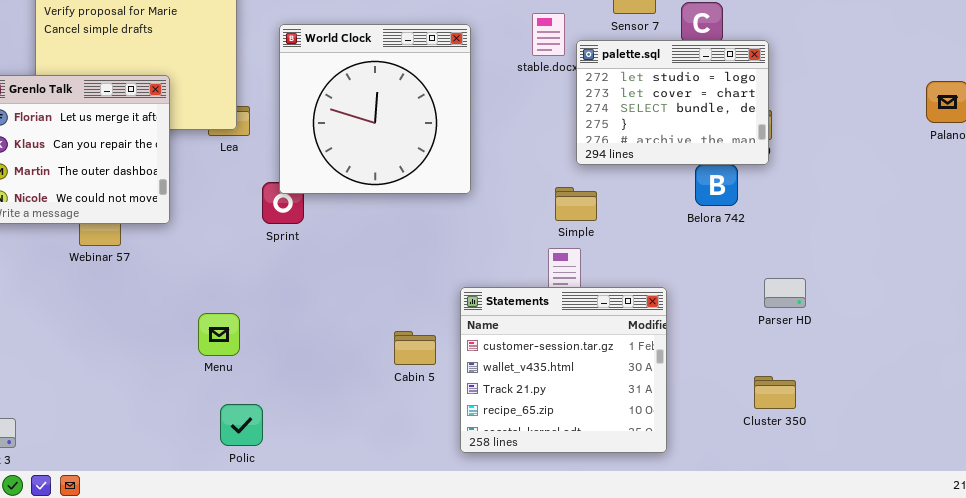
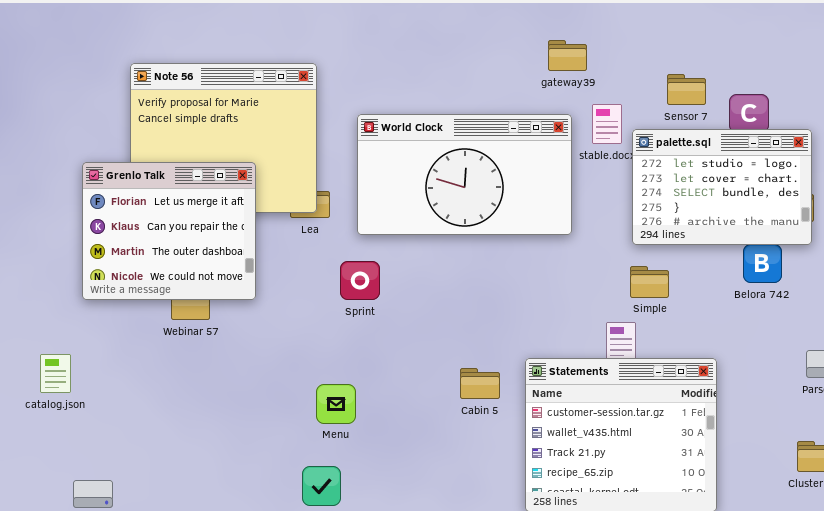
World Clock: [279,24,471,194] -> [357,114,572,235], resized
Simple: [555,187,597,221] -> [630,266,669,298], moved
Menu: [198,313,240,356] -> [316,384,356,424], moved
Cabin 5: [394,331,436,365] -> [460,368,500,399], moved

